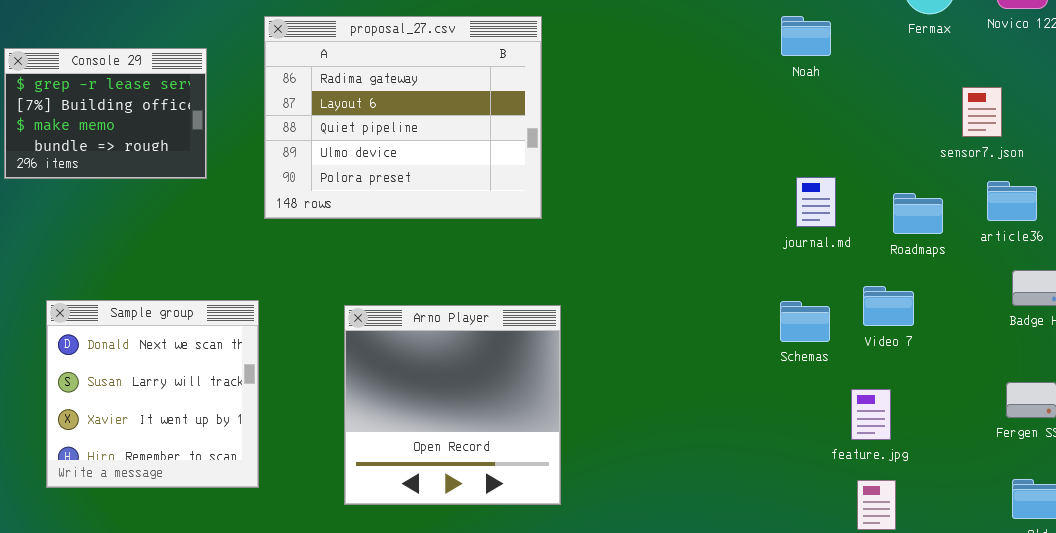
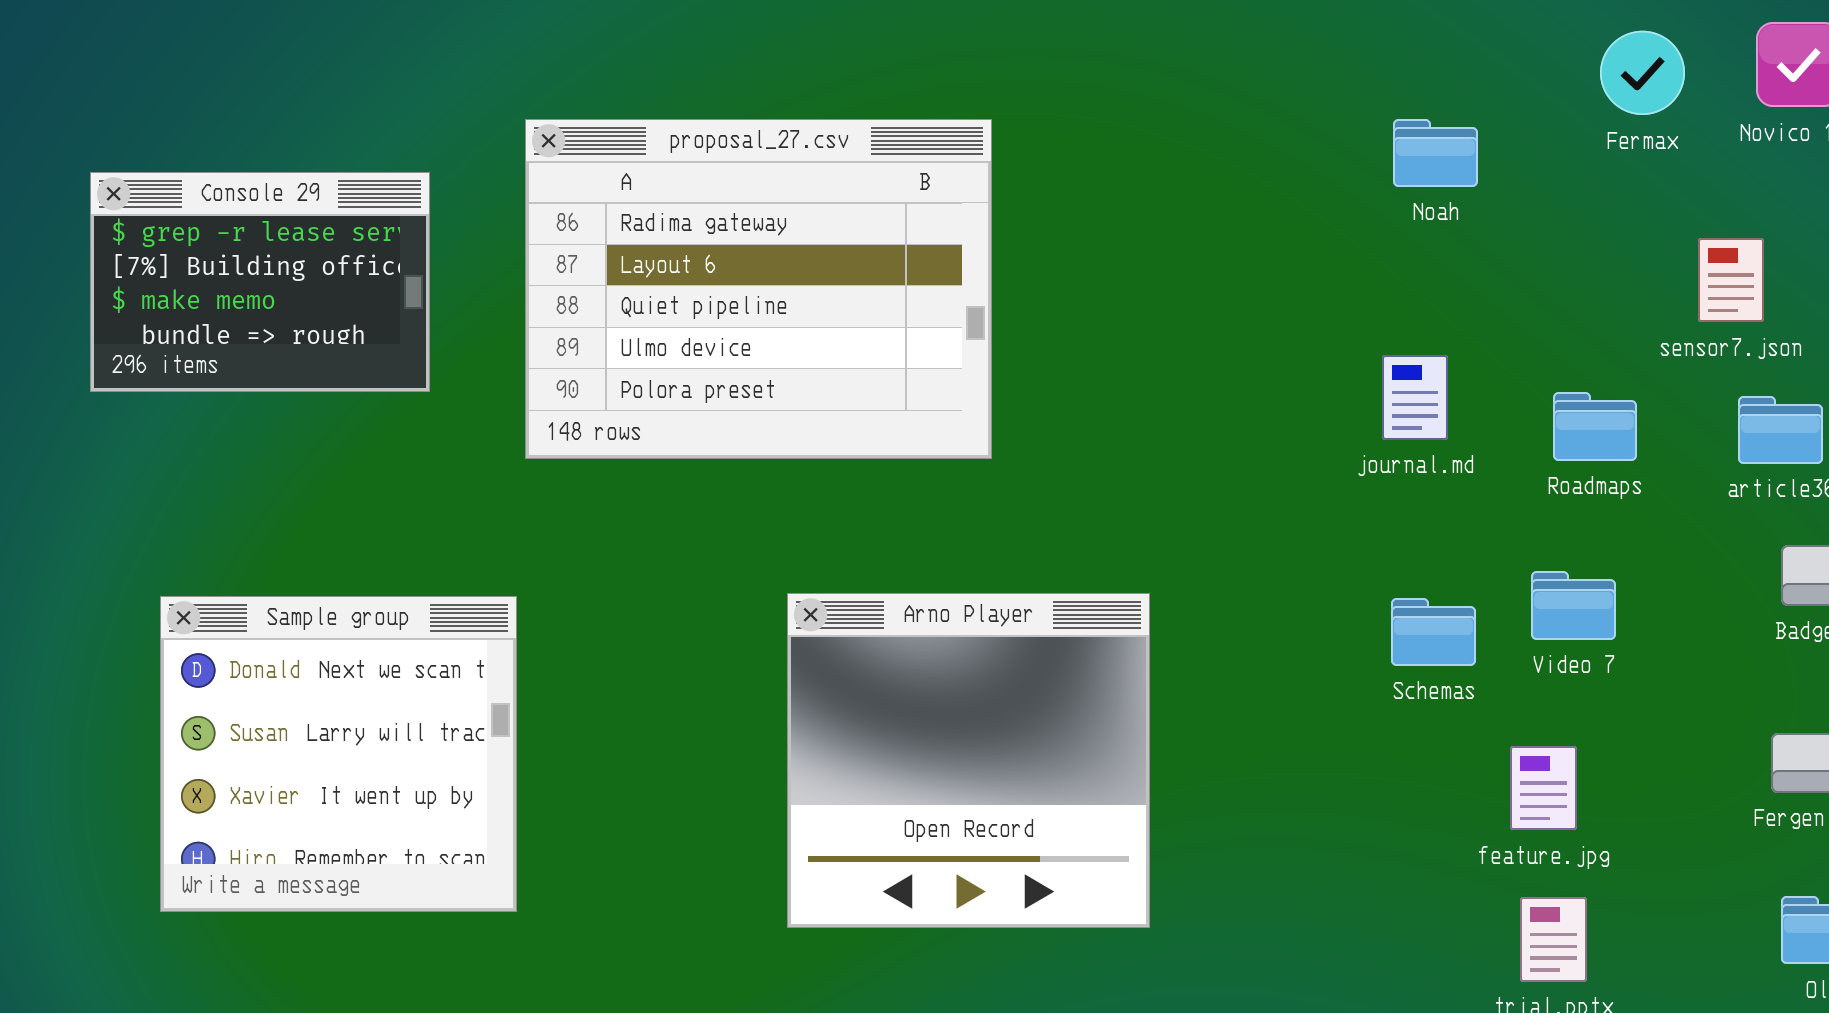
journal.md: [796,177,836,227] -> [1382,355,1448,440], moved
Roadmaps: [893,193,943,234] -> [1553,392,1637,461], moved
Arno Player: [344,305,561,505] -> [787,593,1150,928], moved

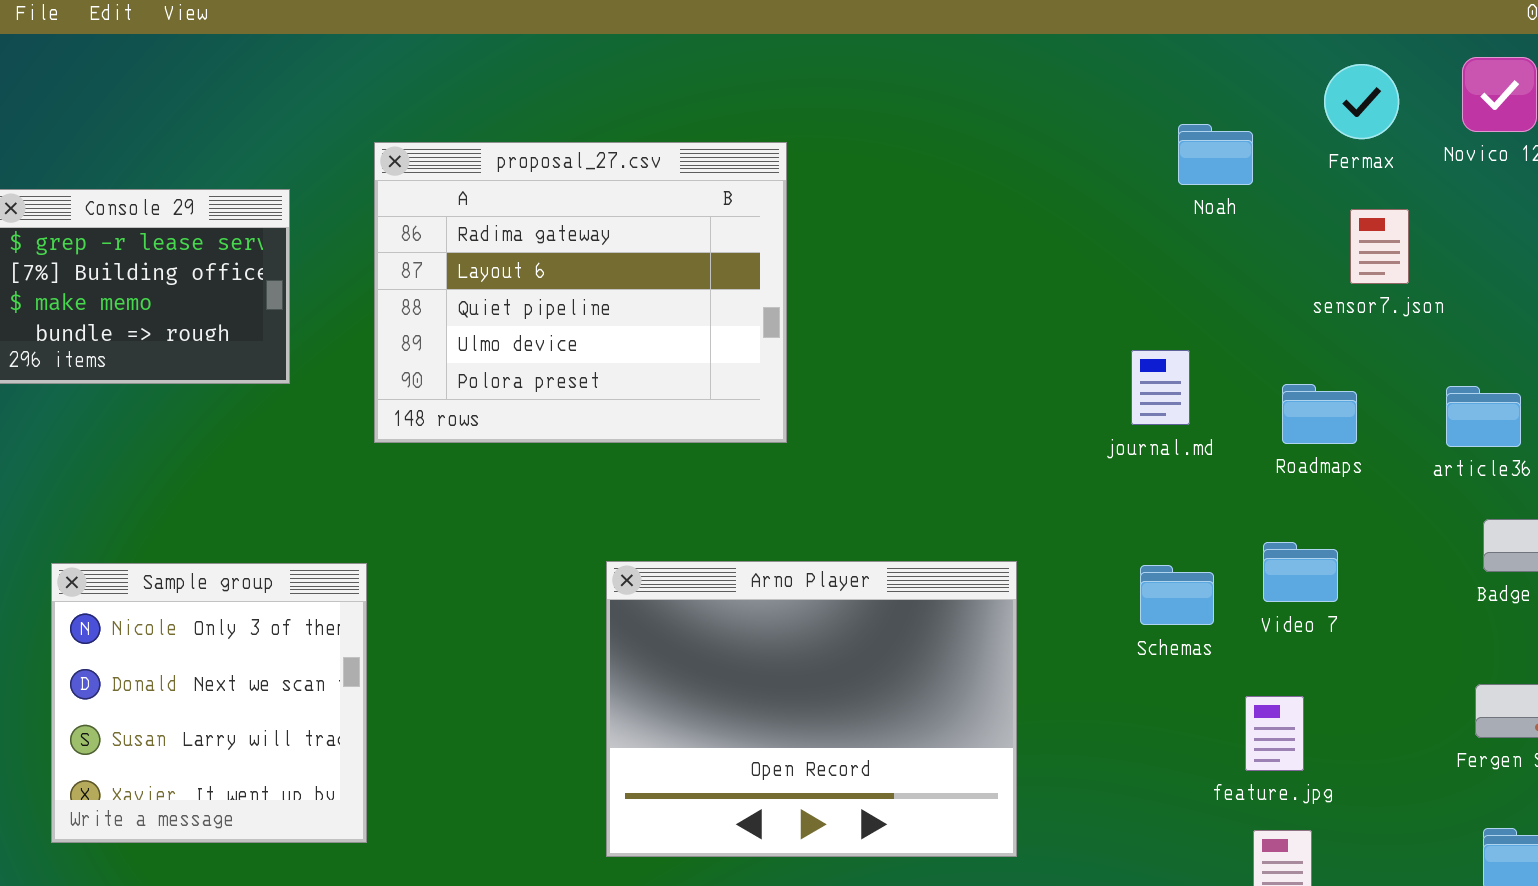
Noah: [1393,119,1478,187] -> [1178,124,1253,185], moved
sensor7.json: [1698,238,1764,322] -> [1350,209,1409,284], moved
Arno Player: [787,593,1150,928] -> [606,561,1017,857], resized
Sample group: [160,596,517,912] -> [51,563,367,843], scrolled up 1 row

